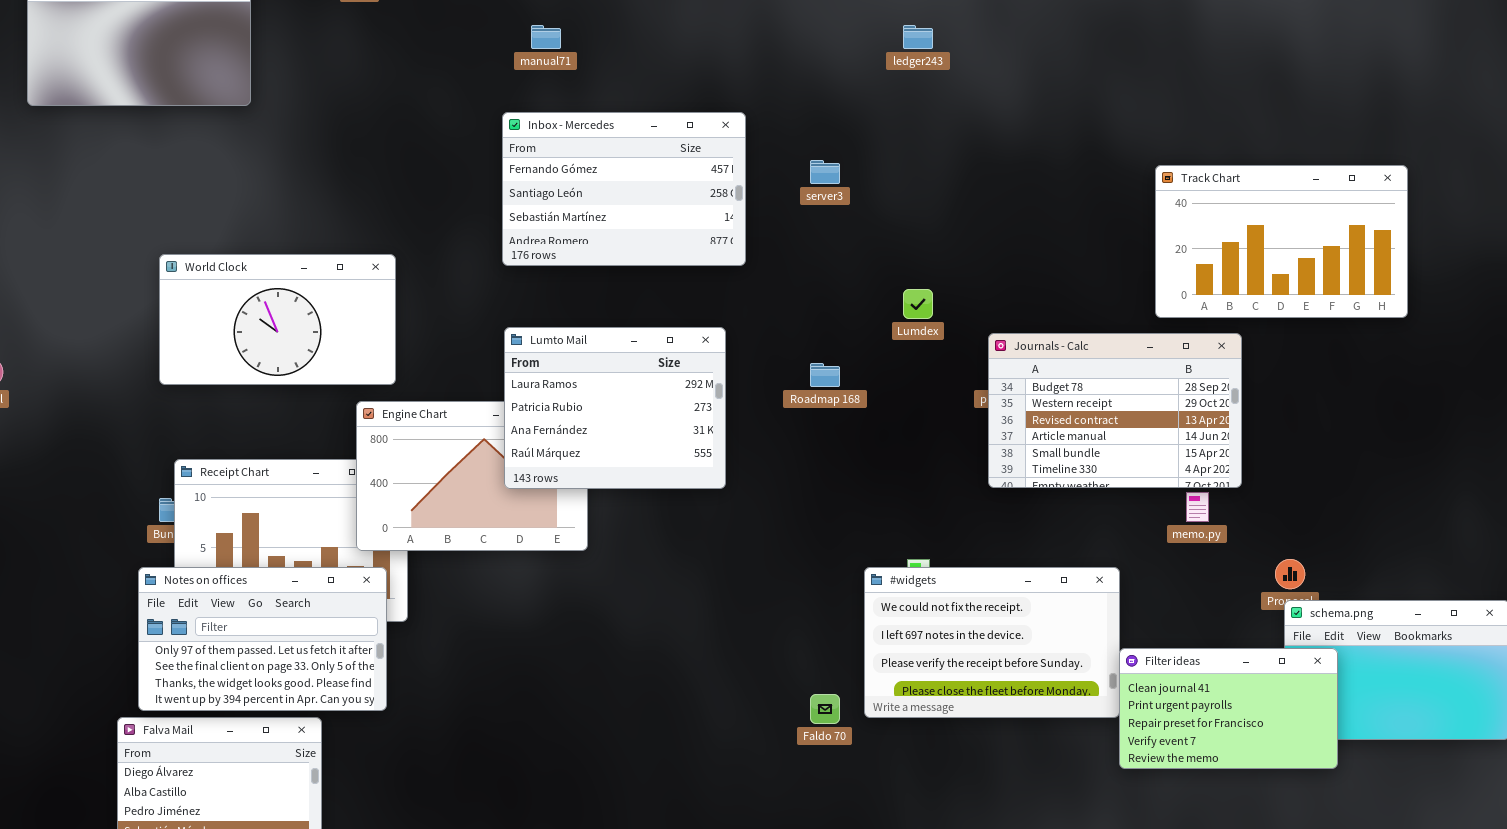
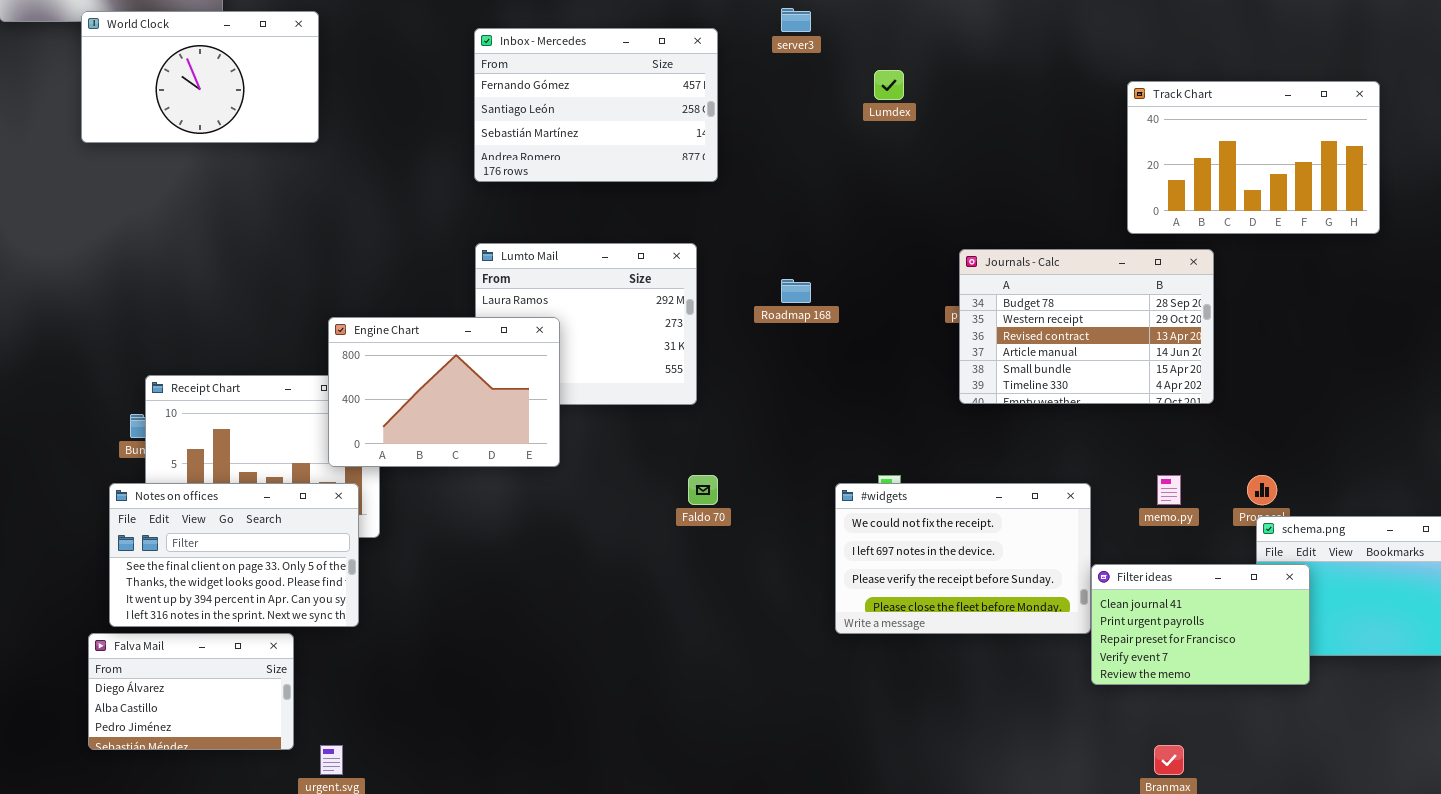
server3: [810,160,840,184] -> [781,8,811,32], moved
World Clock: [159,254,396,385] -> [81,11,319,143], moved
Lumdex: [903,289,933,319] -> [874,70,904,100], moved
Engine Chart: [356,401,588,551] -> [328,317,560,467], raised
memo.py: [1186,492,1209,522] -> [1157,475,1181,505], moved
Notes on offices: [138,567,387,711] -> [109,483,359,627], scrolled down 1 row
Faldo 70: [810,694,840,724] -> [688,475,718,505], moved

